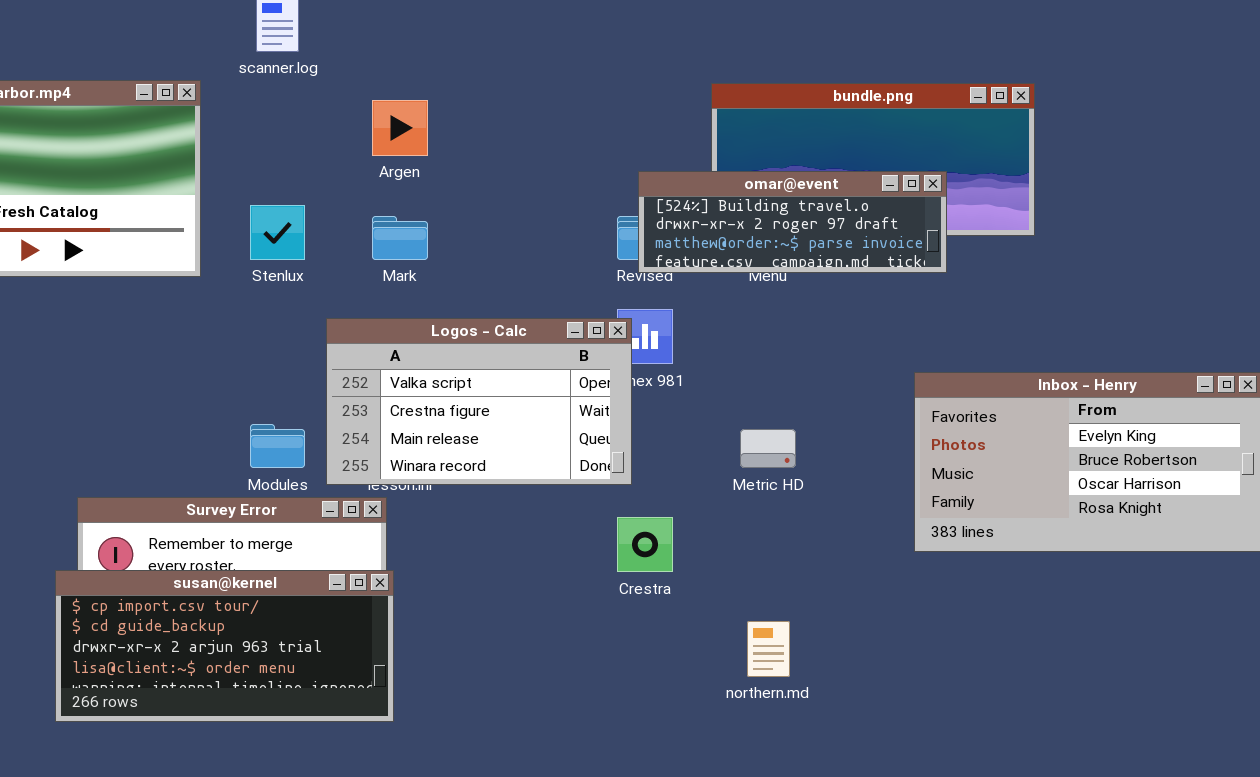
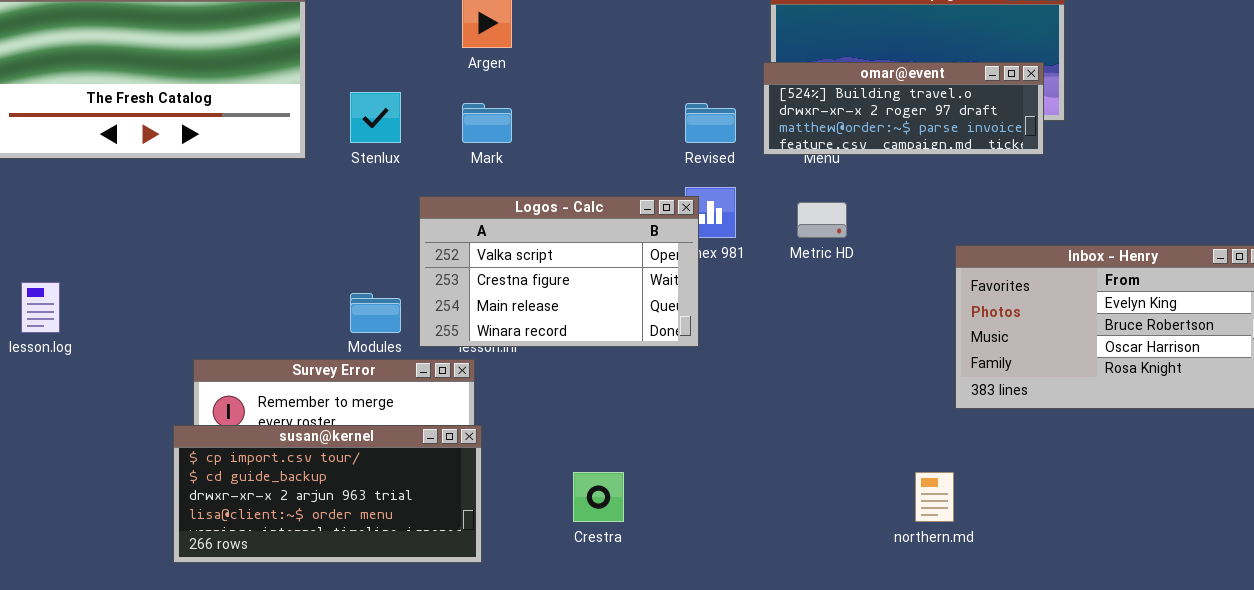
omar@event: [638,171,947,273] -> [763,62,1044,155], moved
Metric HD: [740,429,796,468] -> [797,202,847,238], moved
Crestra: [617,517,673,572] -> [573,472,624,522], moved
northern.md: [747,621,790,677] -> [915,472,954,522], moved

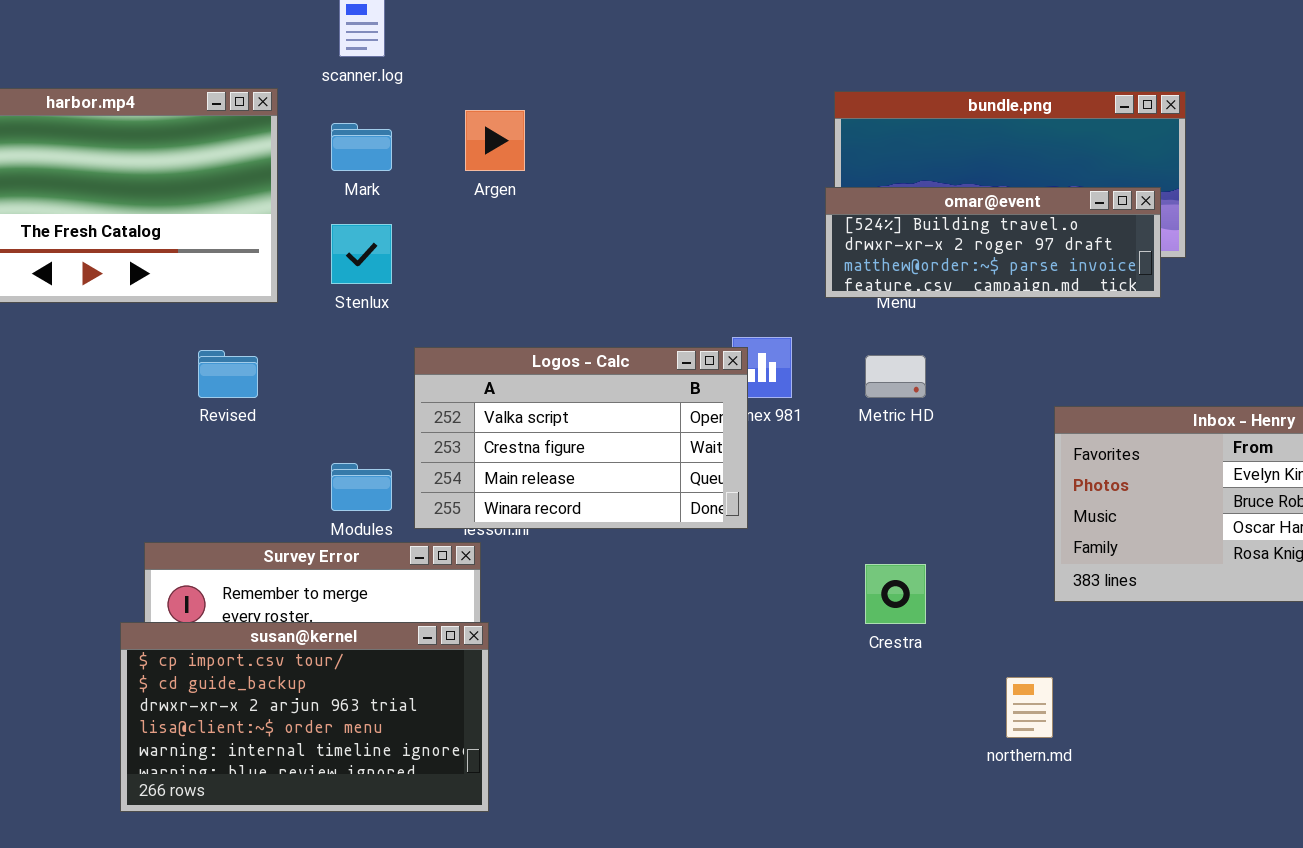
Mark: [462,103,512,143] -> [331,123,392,171], moved
Revised: [685,103,736,143] -> [198,350,258,398], moved
susan@kernel: [173,425,482,563] -> [120,622,489,812], resized
Crestra: [573,472,624,522] -> [865,564,926,624], moved

